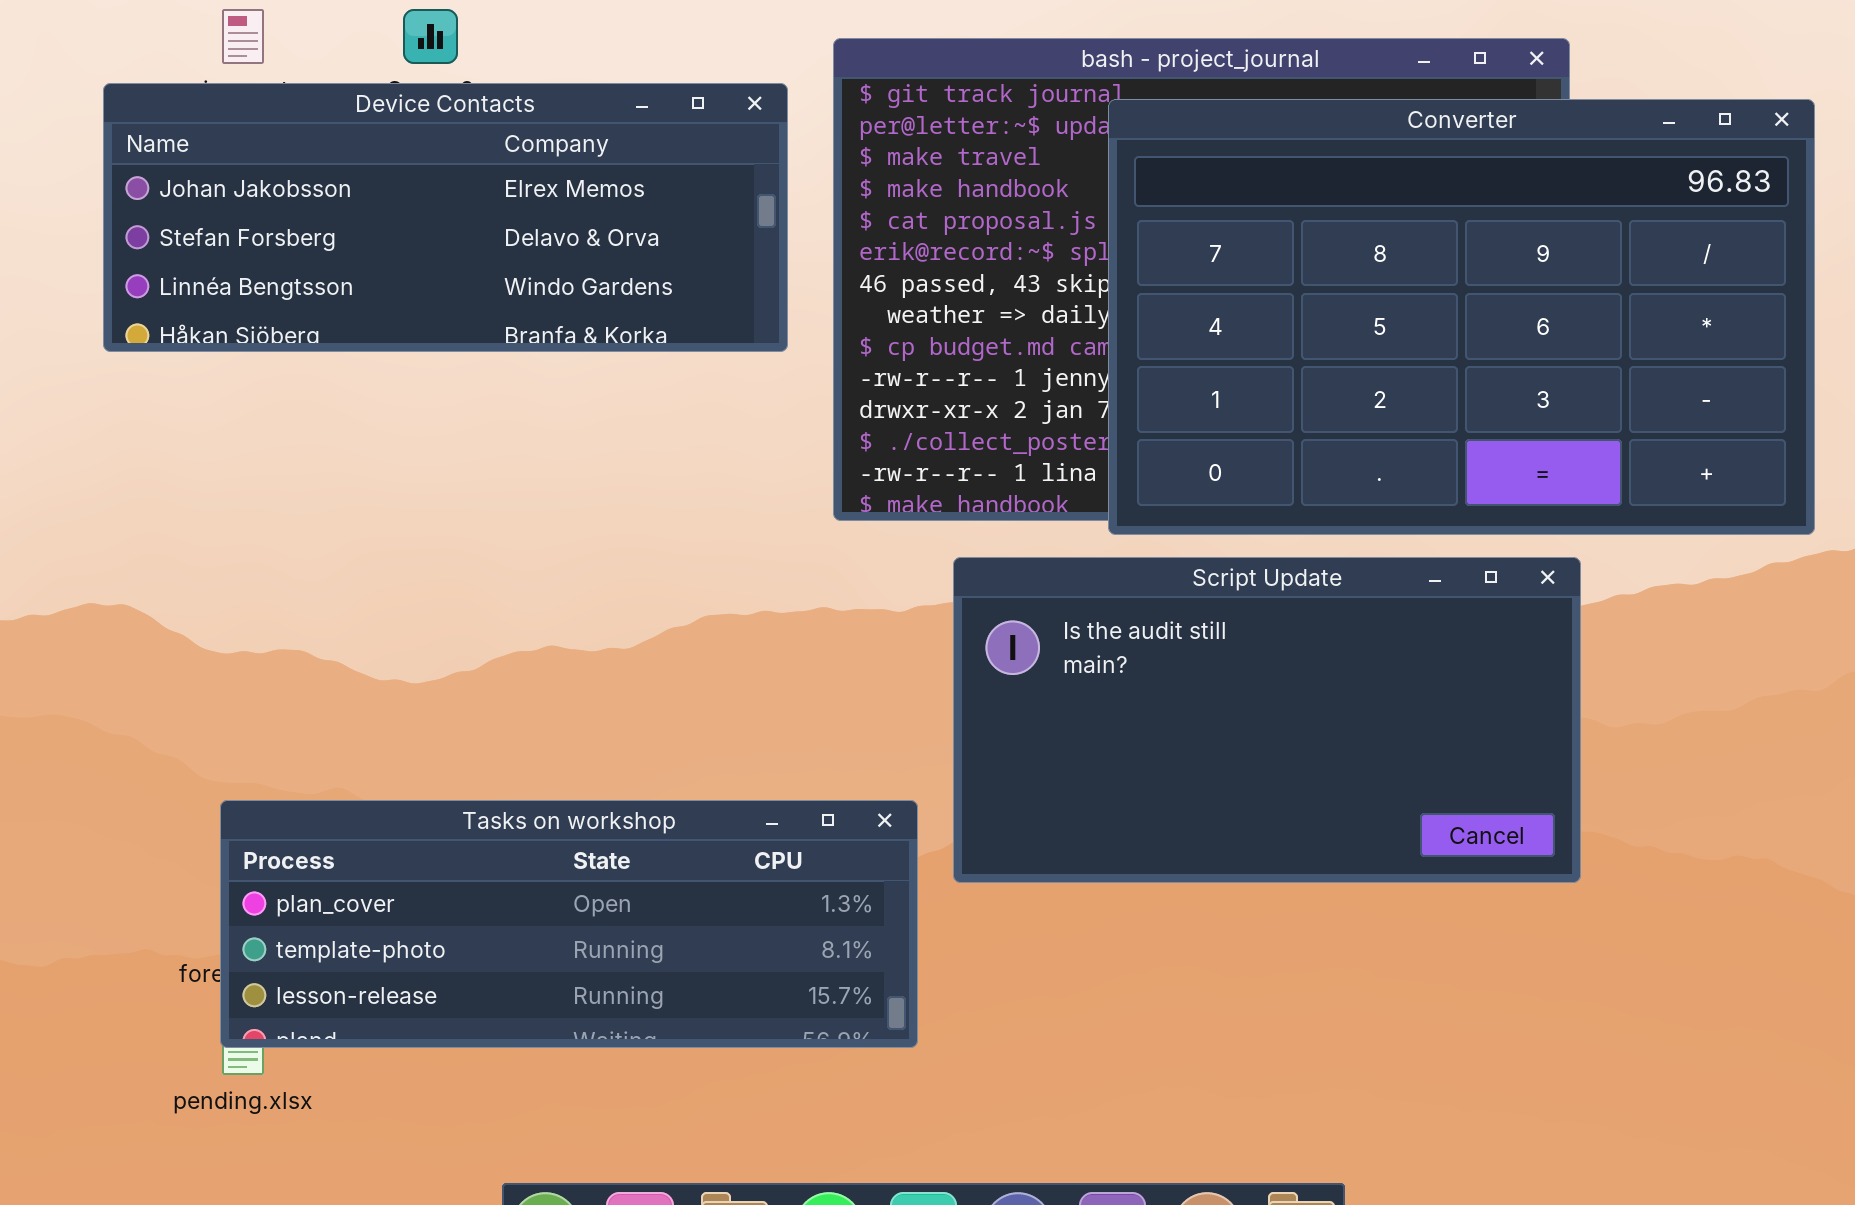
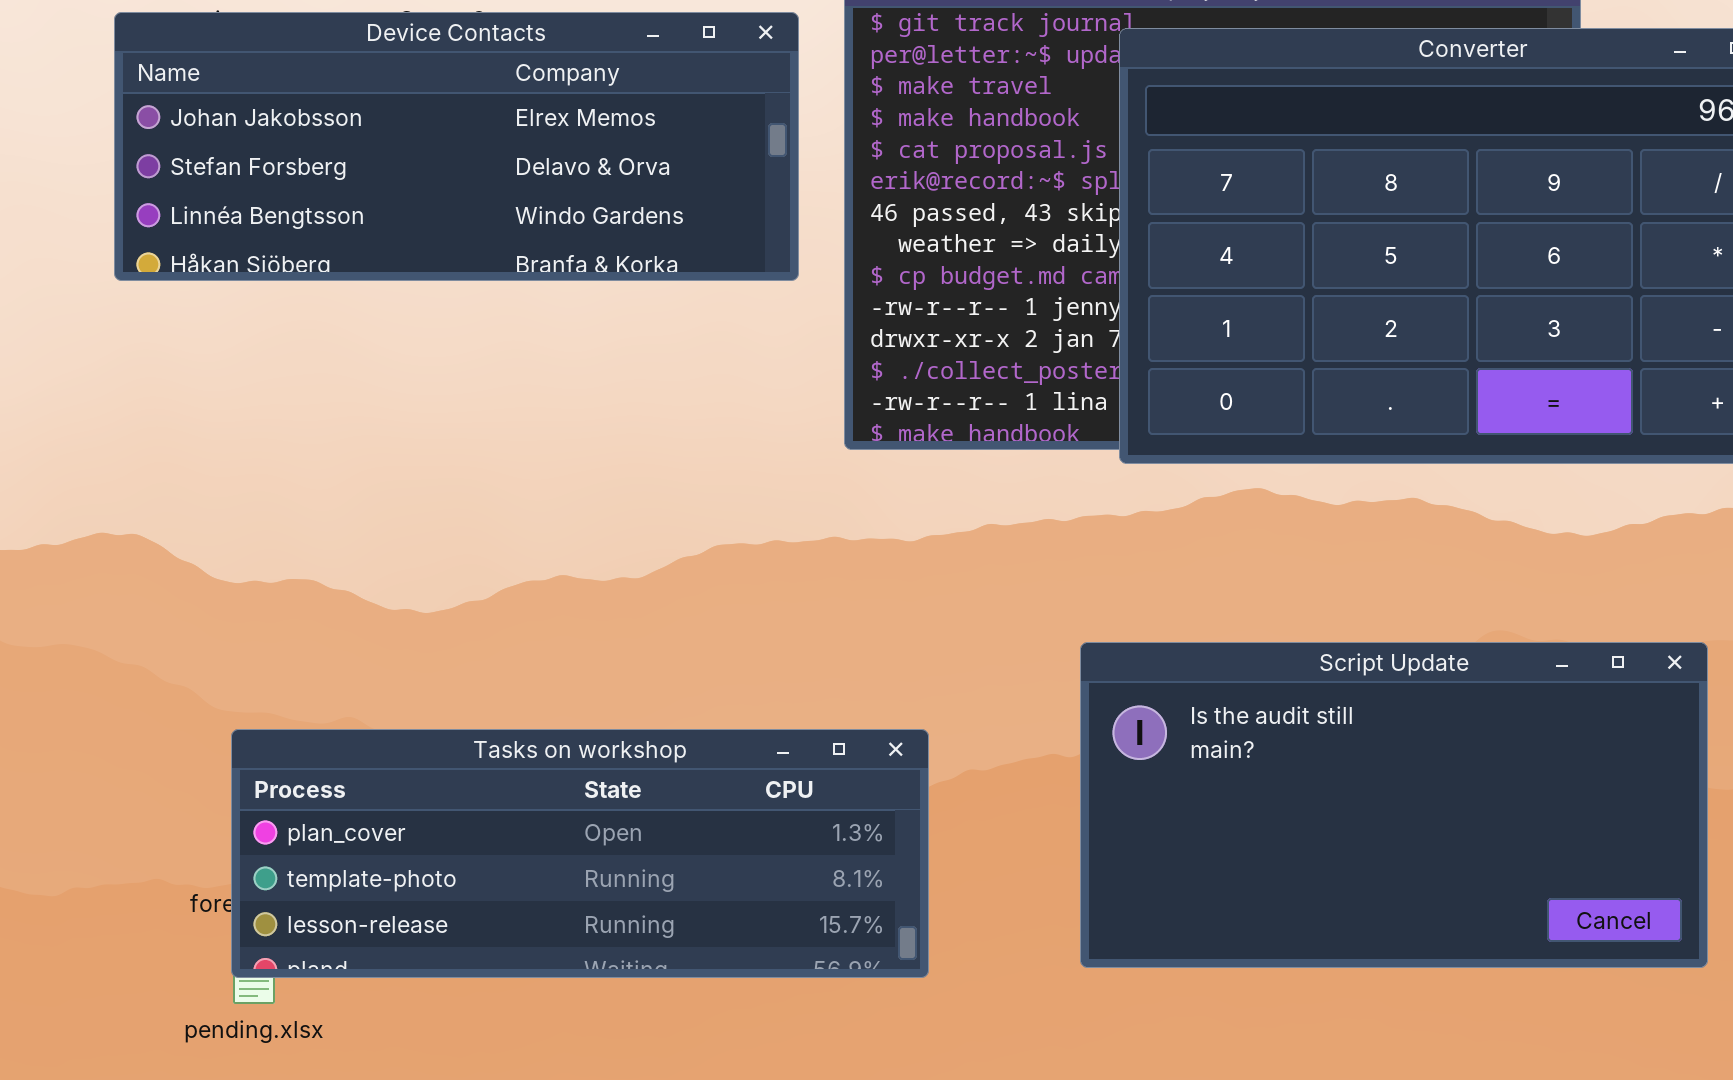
Script Update: [953,557,1581,883] -> [1080,642,1708,968], moved

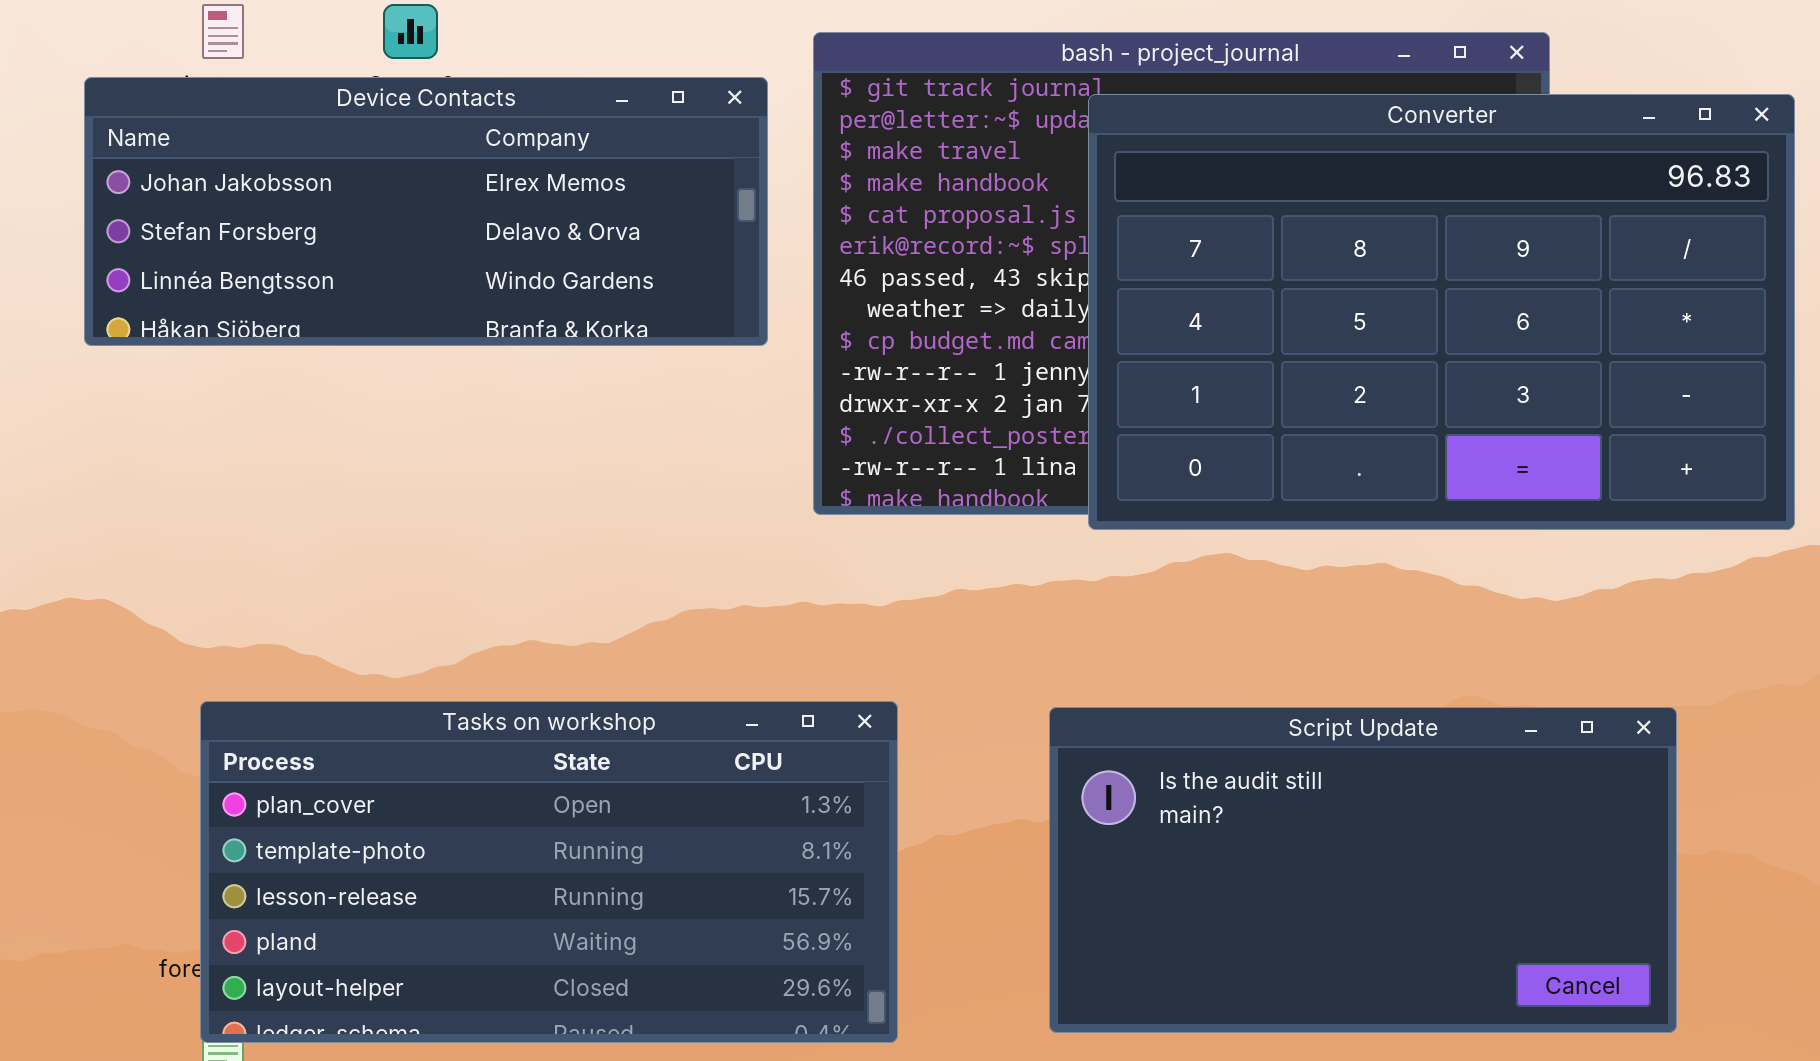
Tasks on workshop: [231,729,929,978] -> [200,701,898,1043], resized

